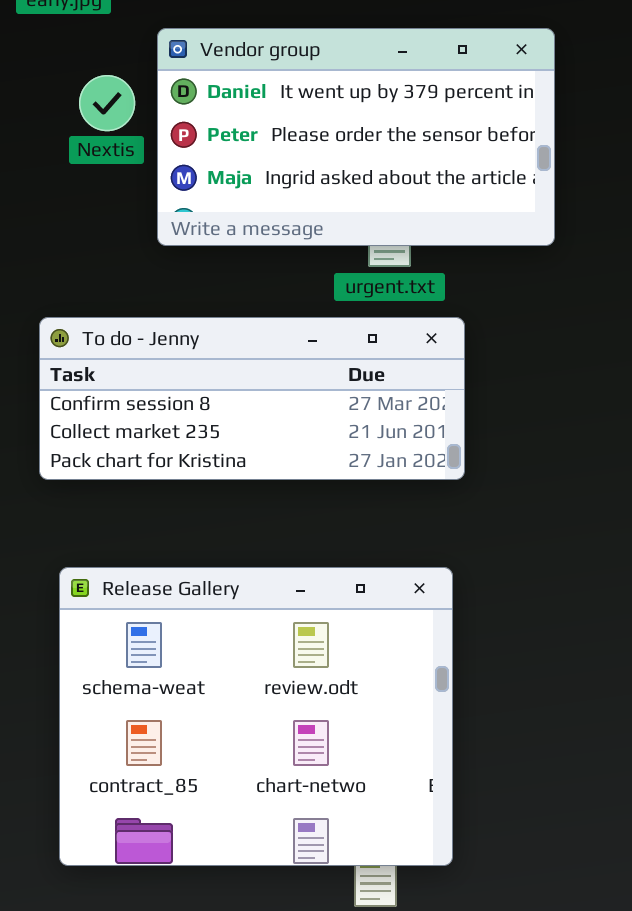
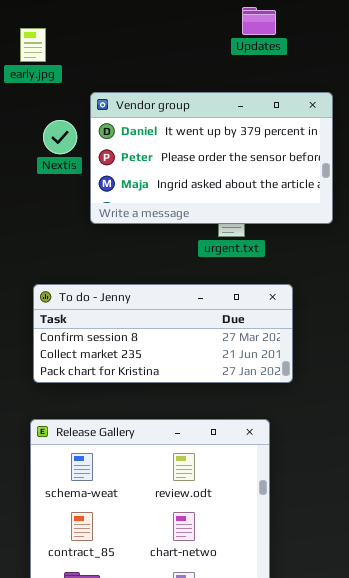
To do - Jenny: [39,317,465,480] -> [33,284,293,383], moved

